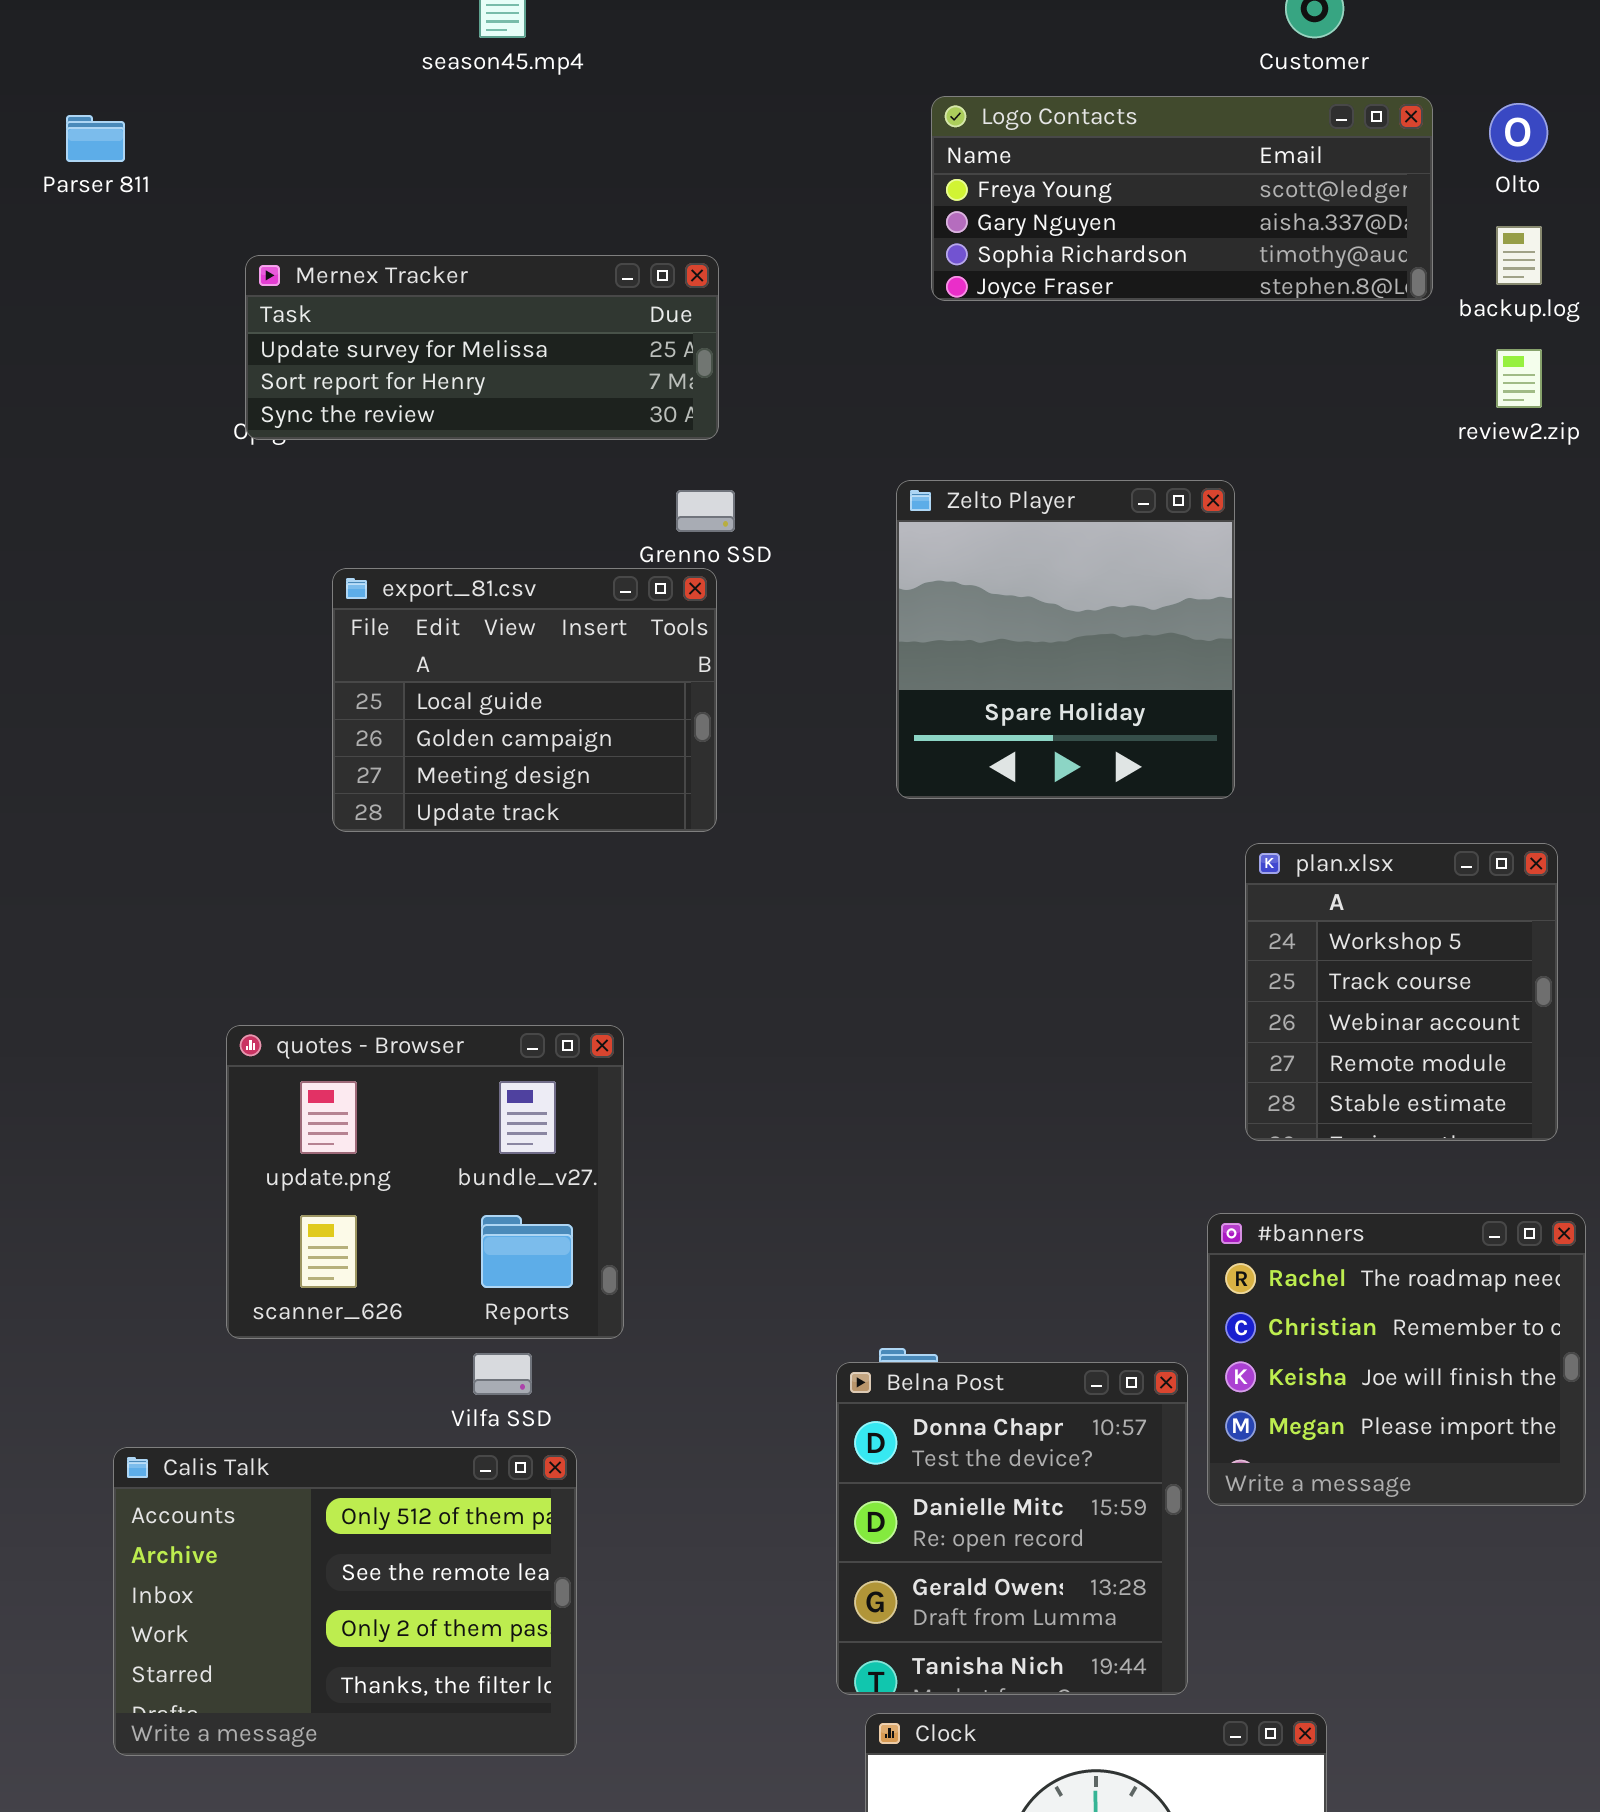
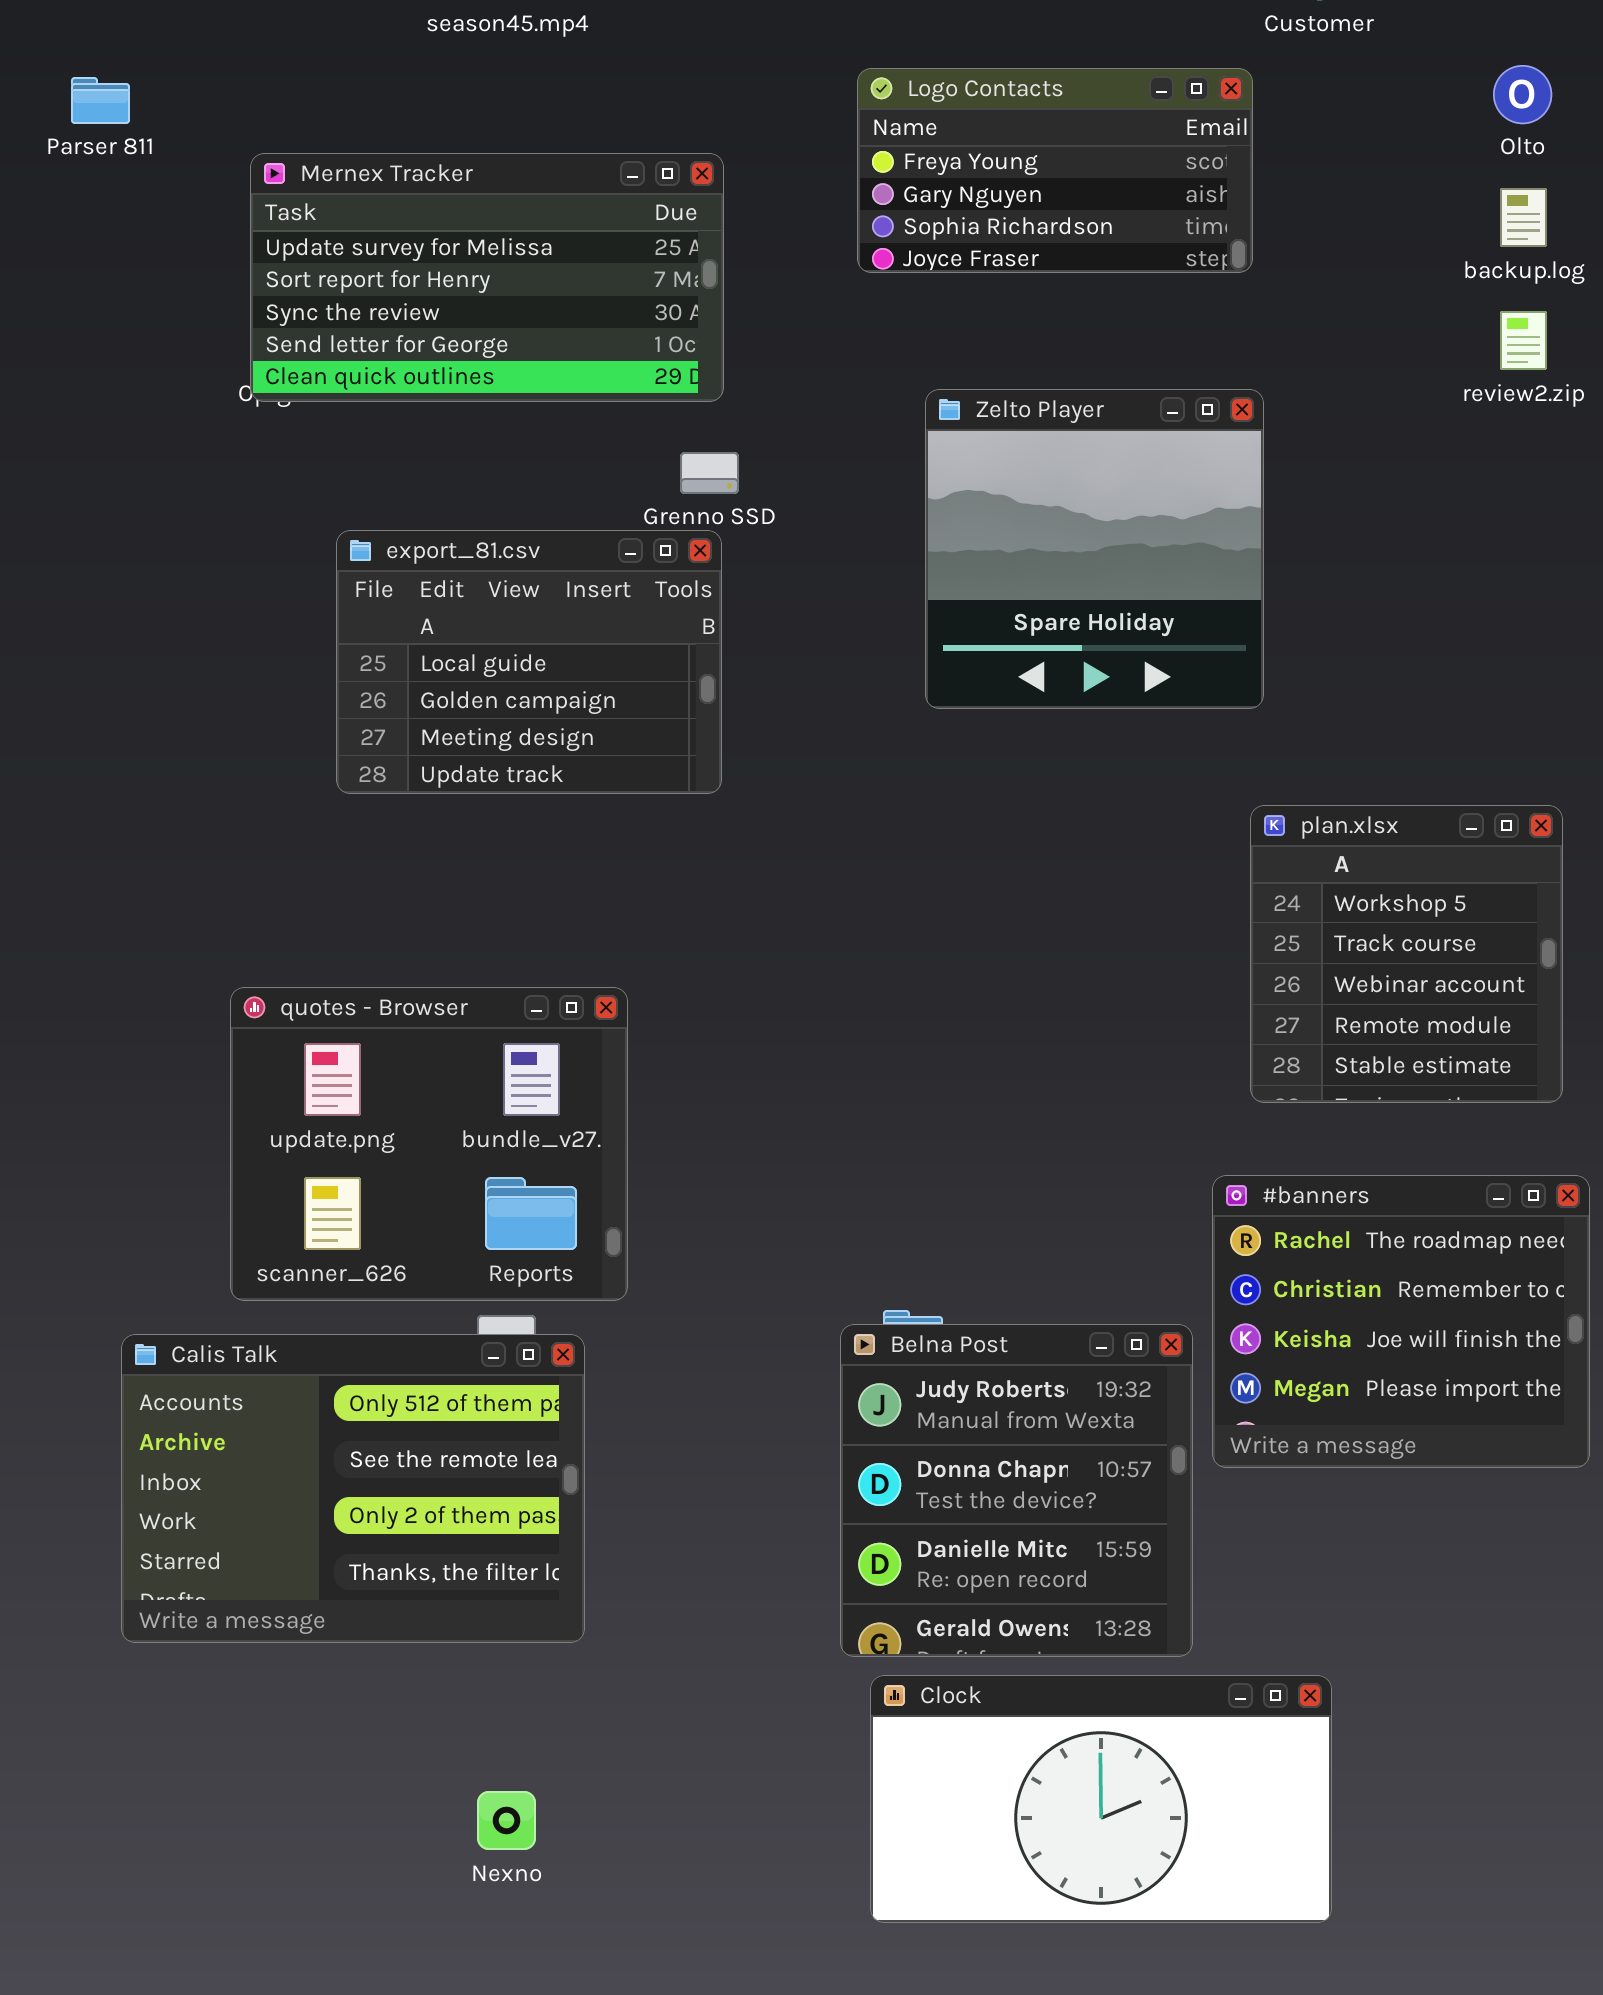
Logo Contacts: [931,96,1433,301] -> [857,68,1253,273], moved, resized
Mernex Tracker: [245,255,719,440] -> [250,153,724,402], resized
Zelto Player: [896,480,1235,799] -> [925,389,1264,709], moved
Belna Post: [836,1362,1188,1695] -> [840,1324,1193,1657], scrolled up 1 row
Calis Talk: [113,1447,577,1756] -> [121,1334,585,1643], moved

